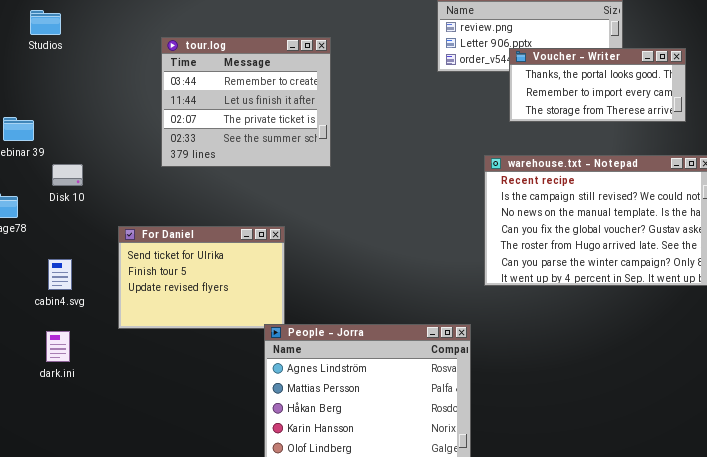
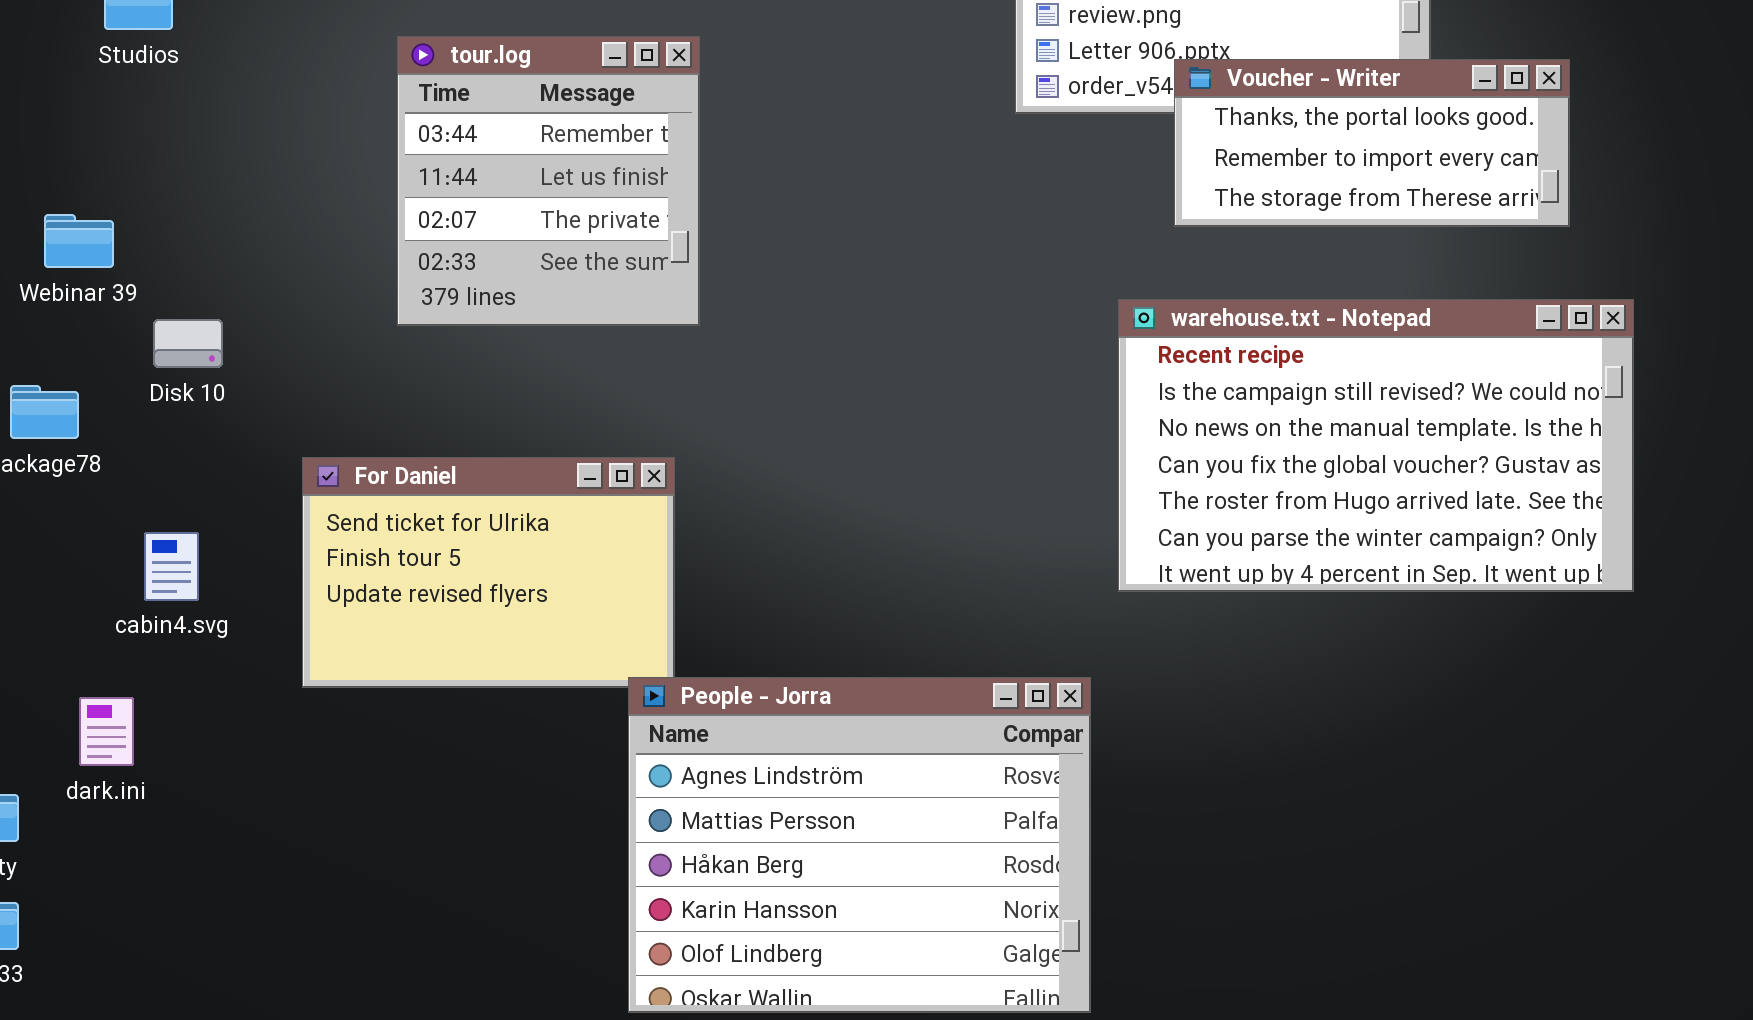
tour.log: [161,37,331,167] -> [397,36,700,326], resized
dark.ini: [46,331,70,362] -> [79,697,134,766], moved

